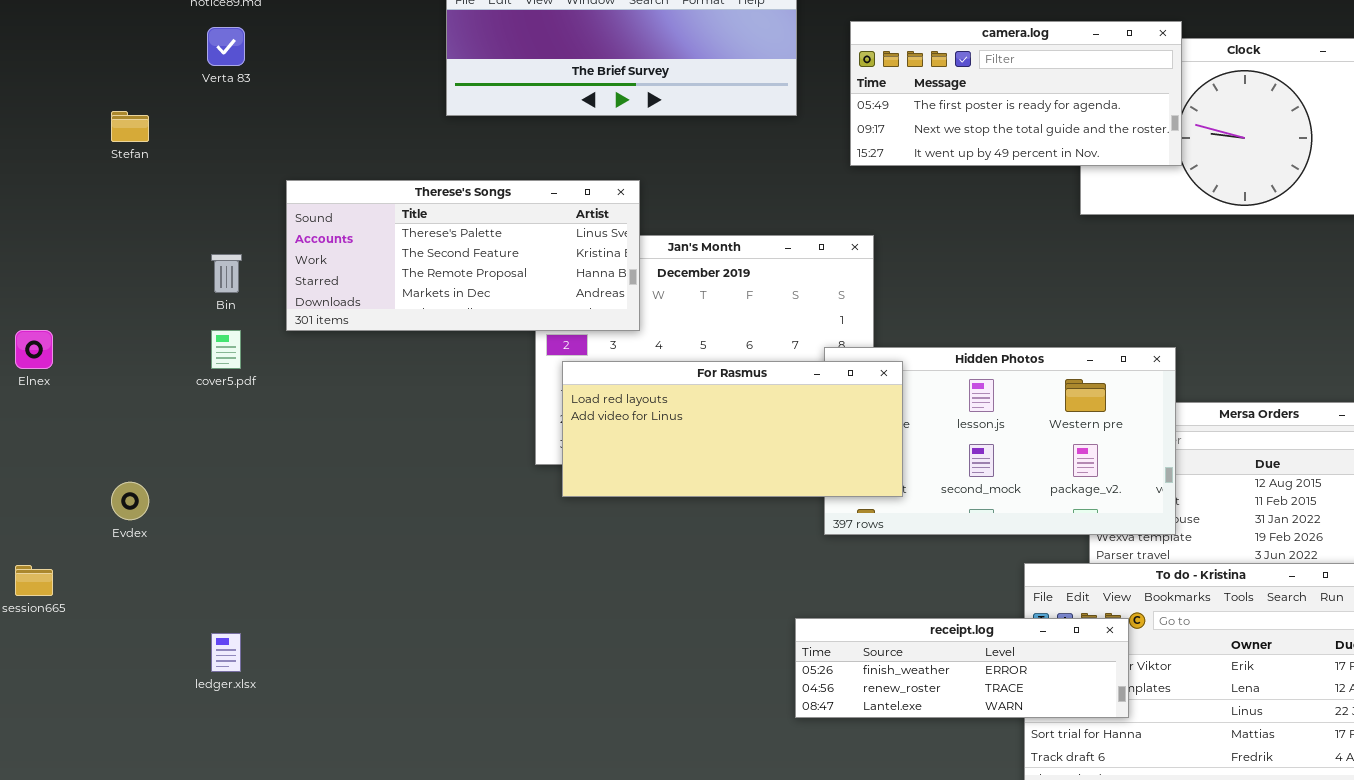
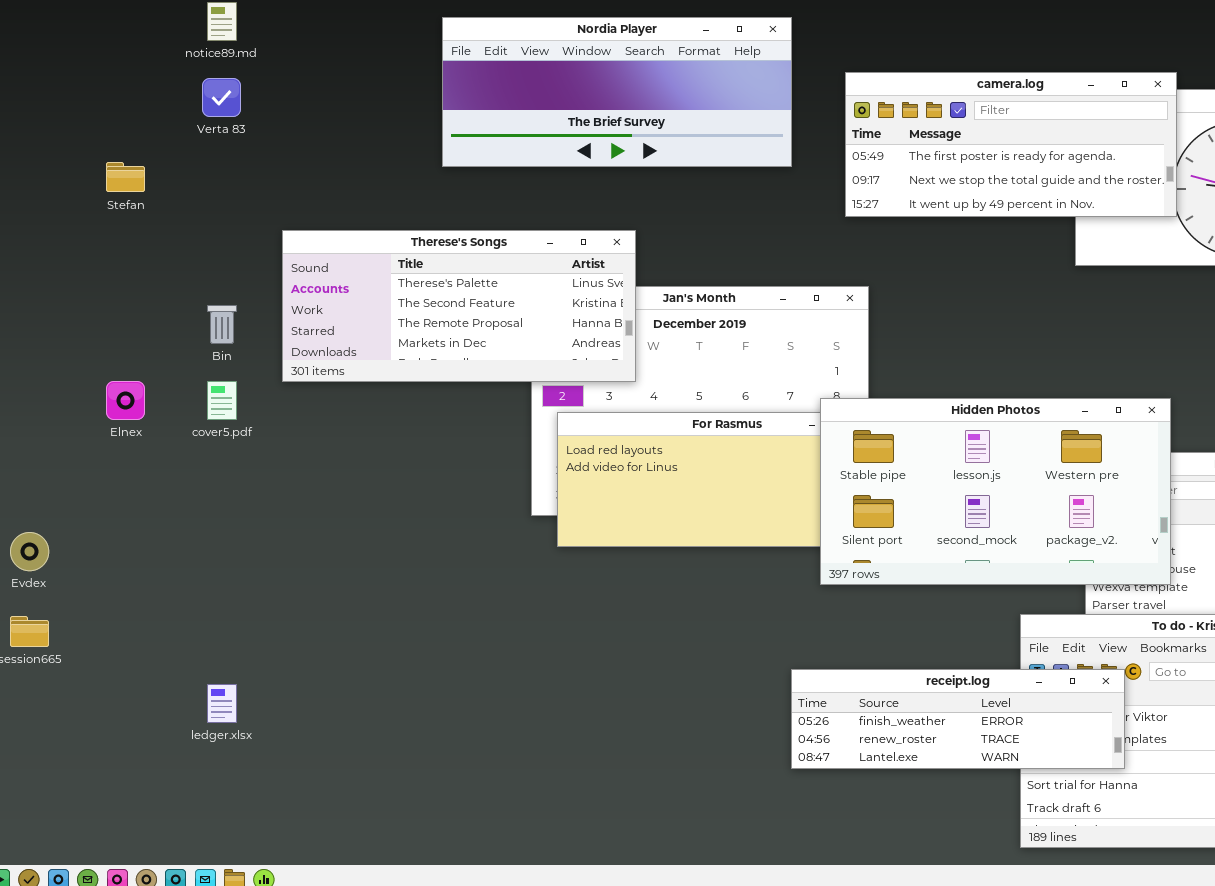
Elnex: [15,330,53,369] -> [106,381,145,420], moved
Hidden Photos: [824,347,1176,535] -> [820,398,1171,585], raised
Evdex: [111,482,149,520] -> [10,532,49,571], moved

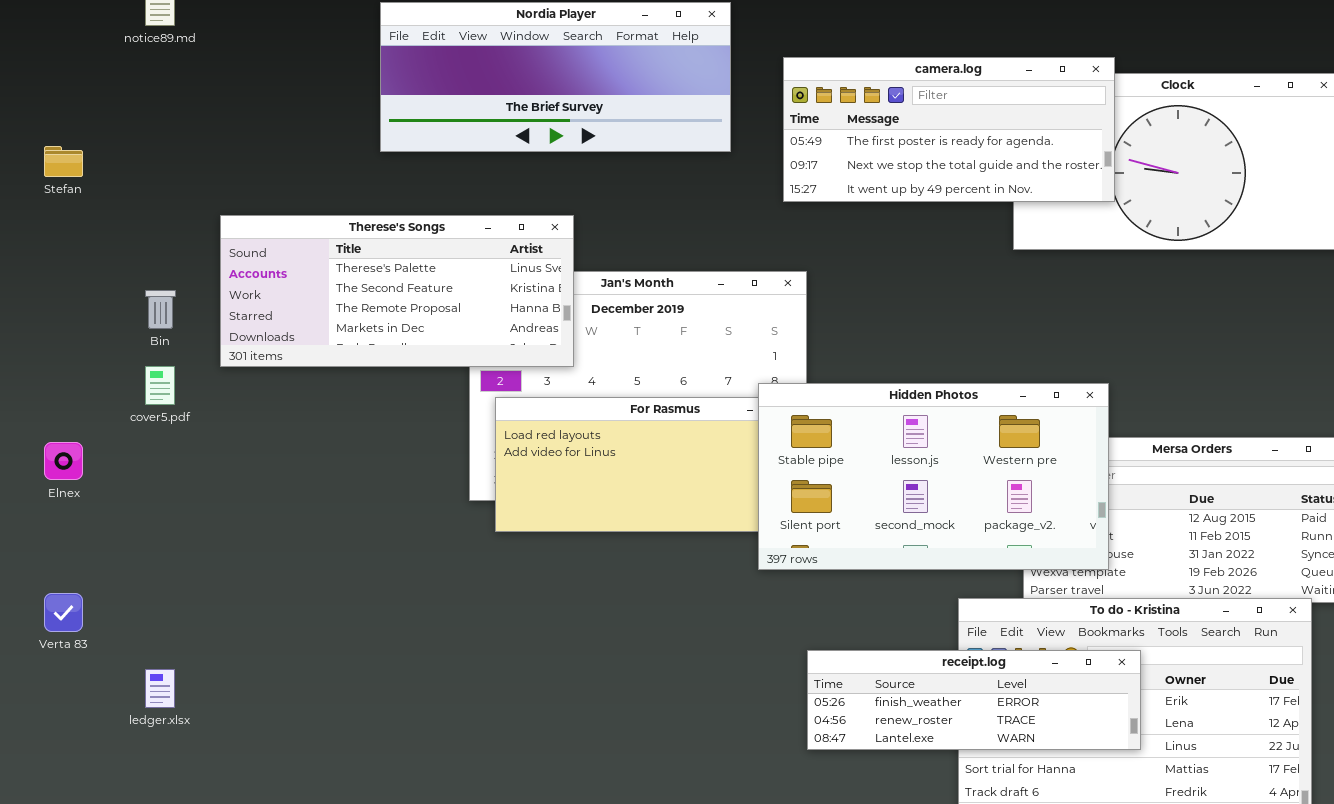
Verta 83: [202,78,241,117] -> [44,593,83,632], moved
Elnex: [106,381,145,420] -> [44,442,83,480], moved
receipt.log: [791,669,1125,769] -> [807,650,1141,750], moved

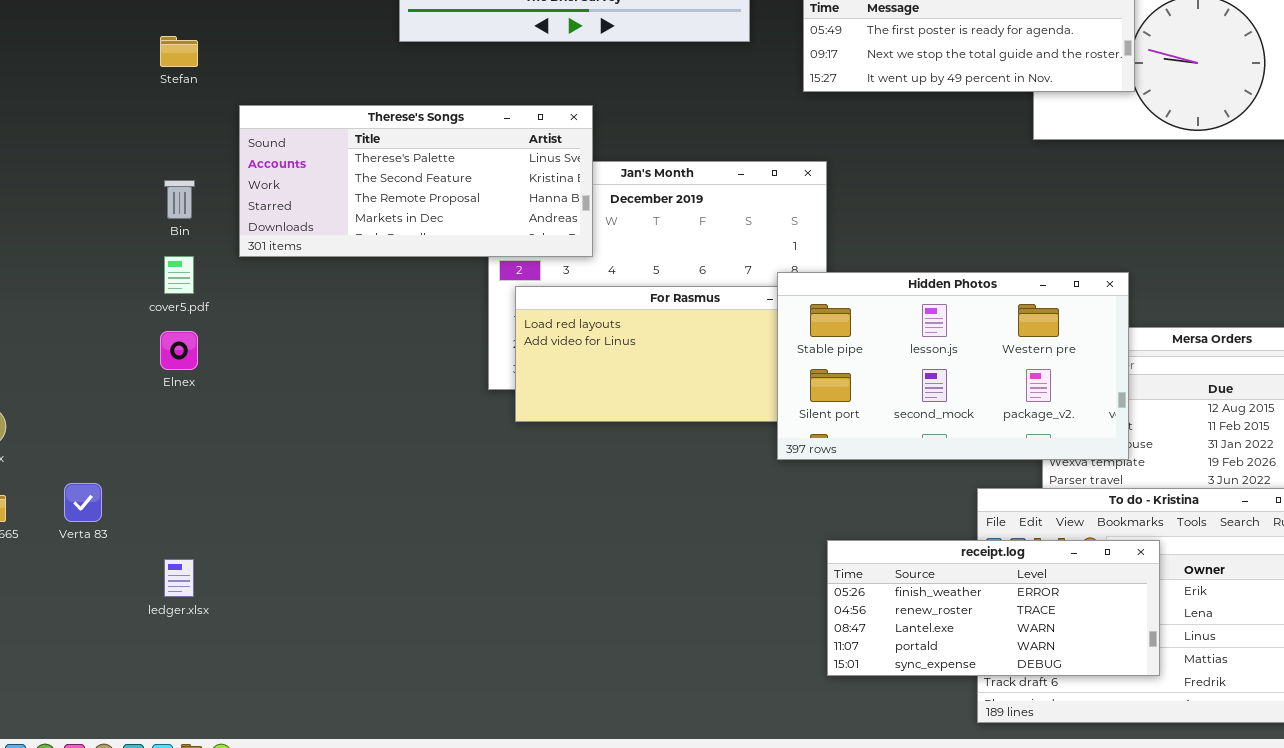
Stefan: [44,146,83,177] -> [160,36,198,67], moved
Elnex: [44,442,83,480] -> [160,331,198,370], moved
receipt.log: [807,650,1141,750] -> [827,540,1160,676], resized

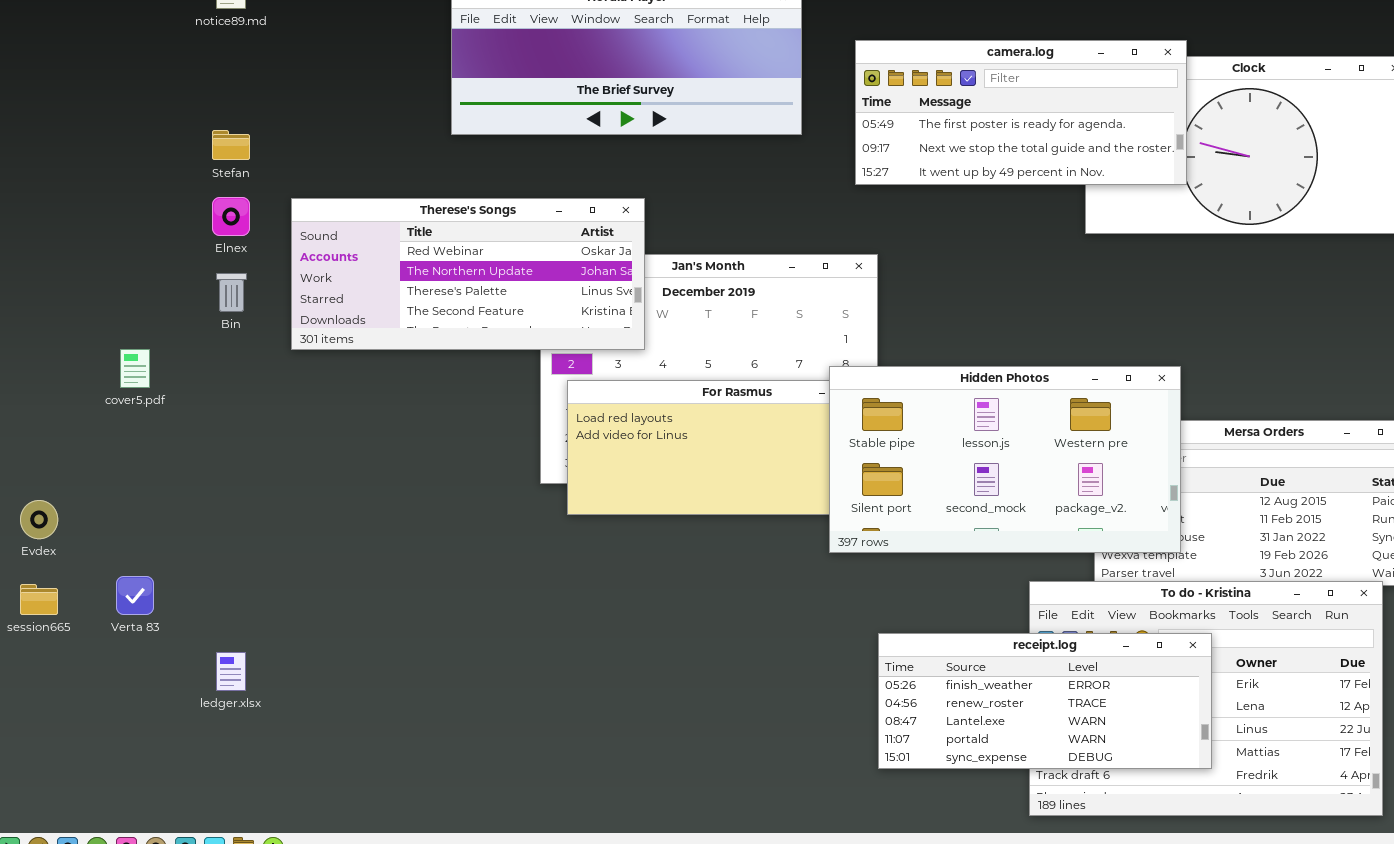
Therese's Songs: [239,105,593,257] -> [291,198,645,350], scrolled up 2 rows
cover5.pdf: [164,256,194,294] -> [120,349,150,388], moved
Elnex: [160,331,198,370] -> [212,197,250,236], moved

